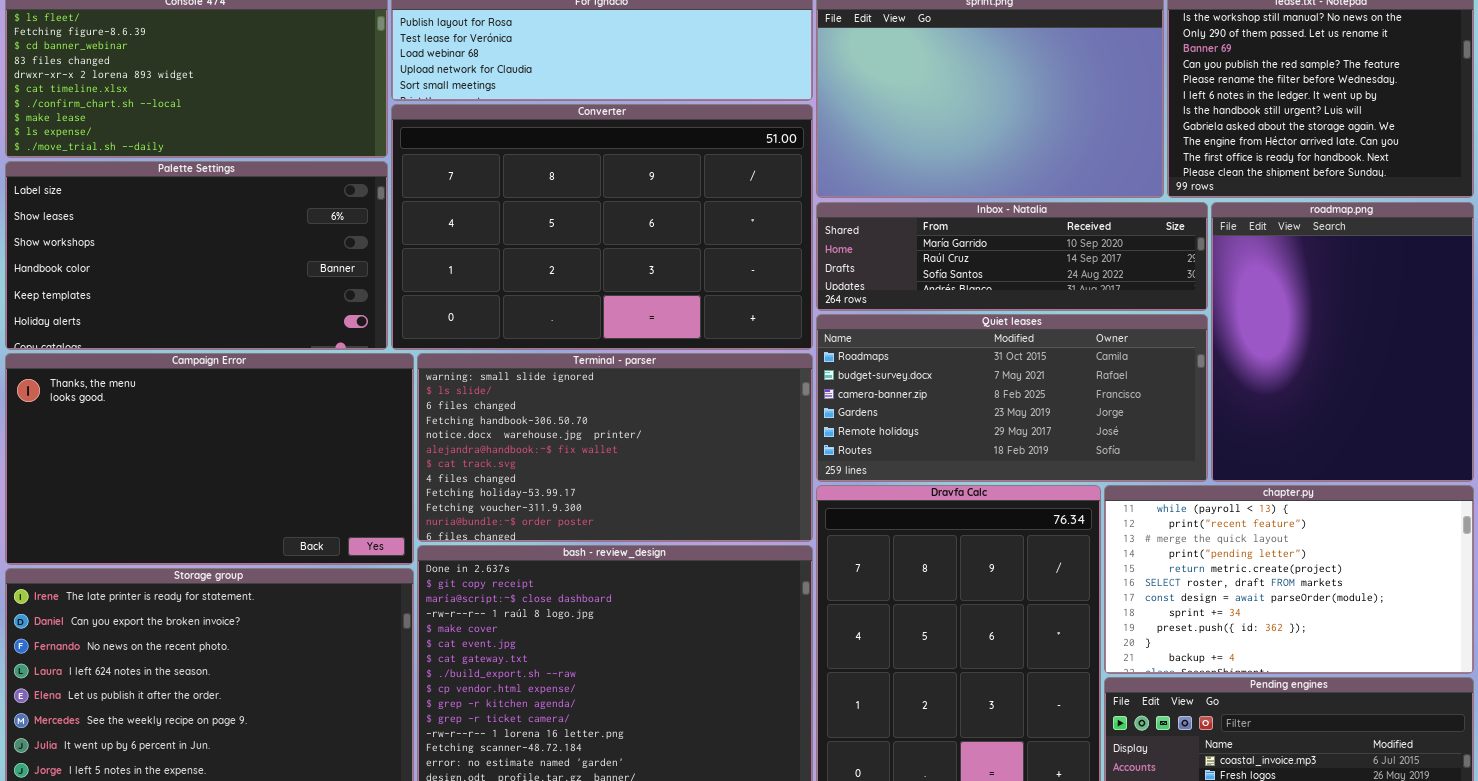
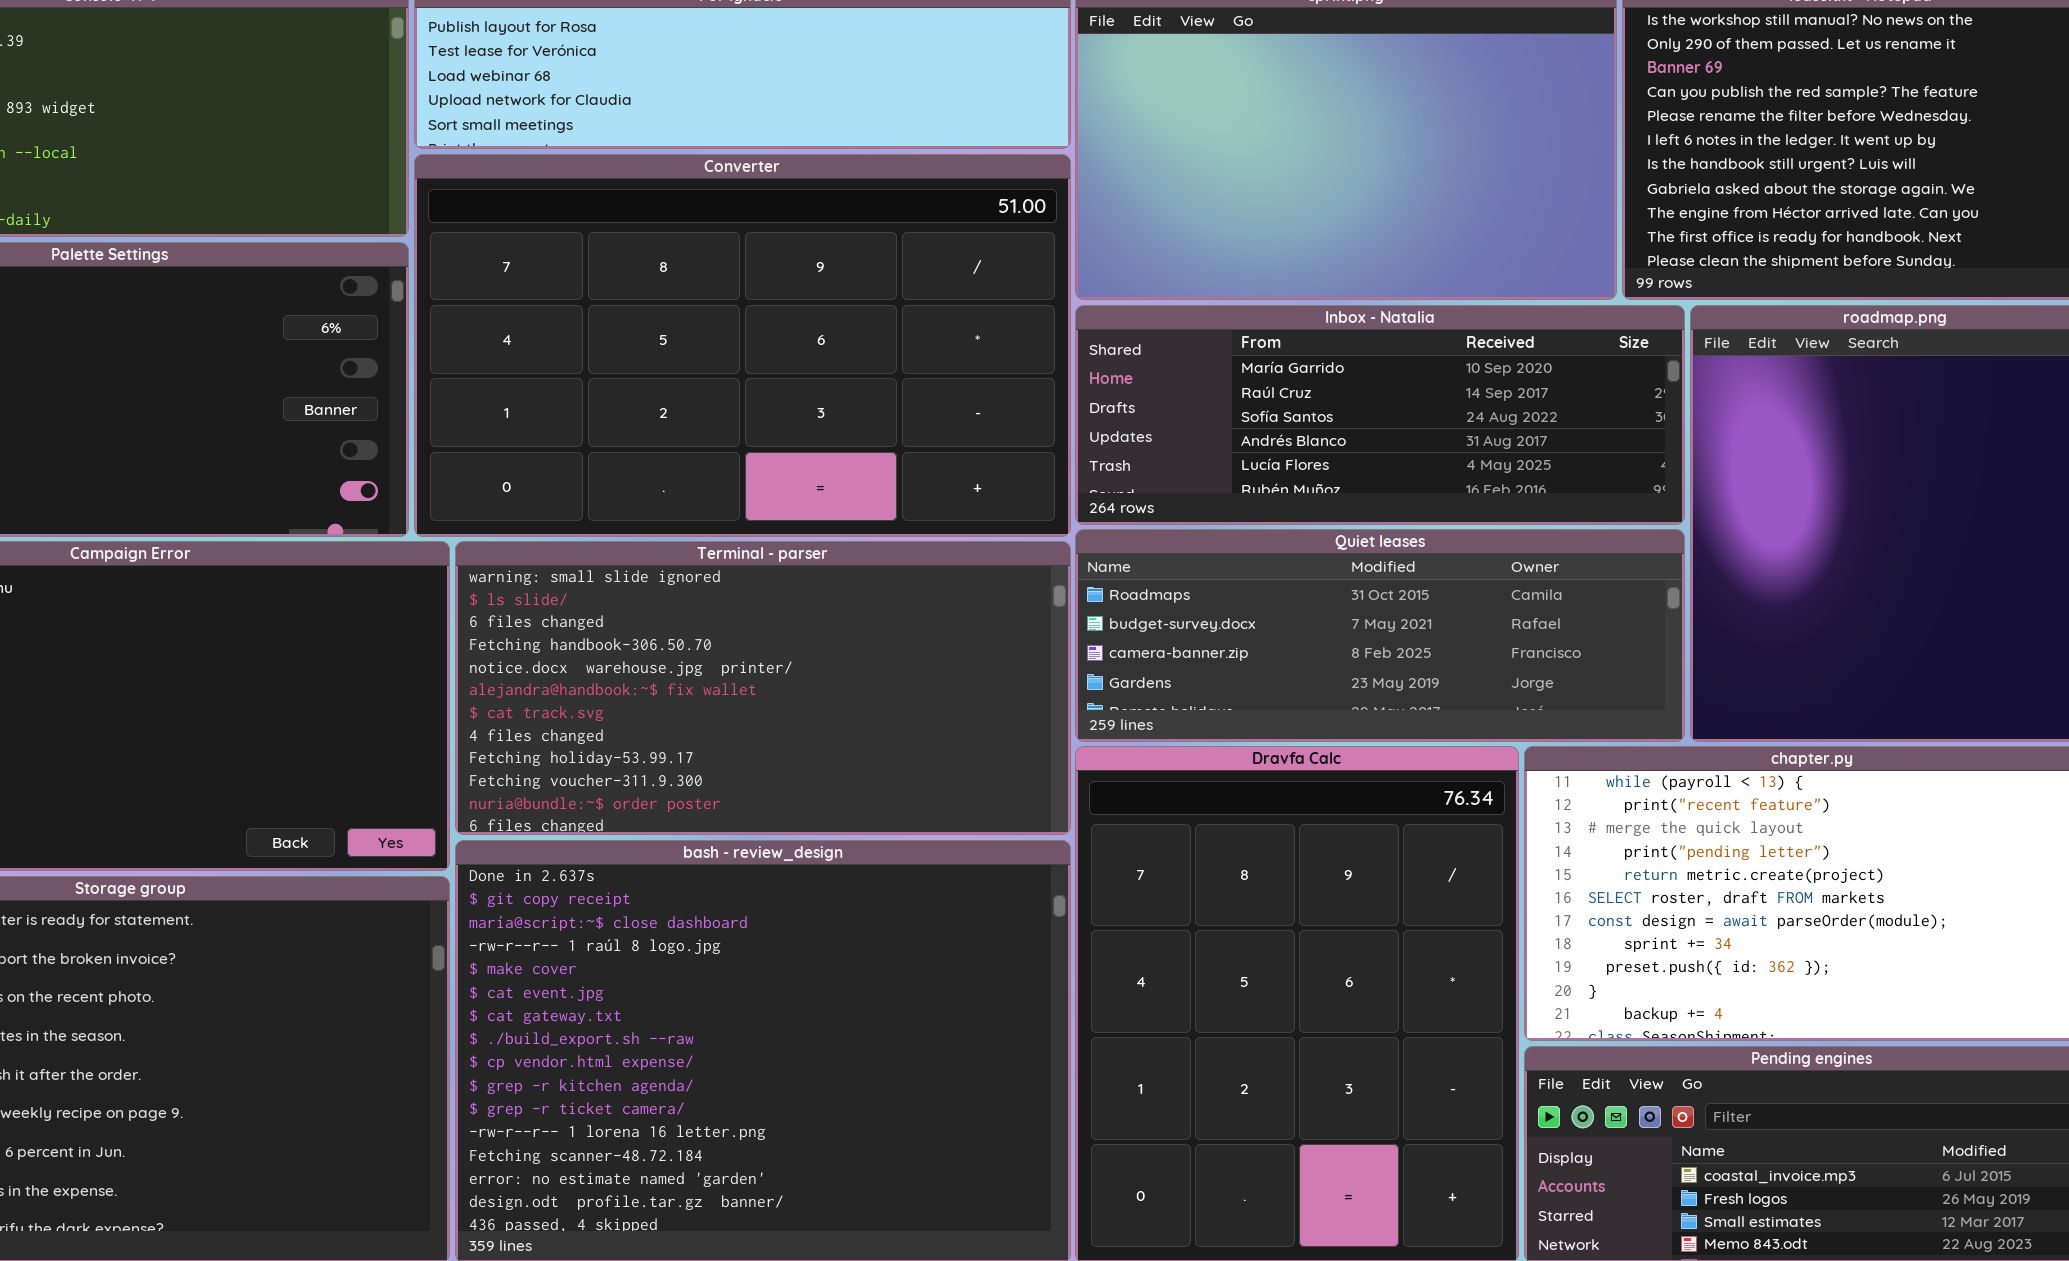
Inbox - Natalia: [816,202,1208,311] -> [1075,305,1685,525], resized
Quiet leases: [816,314,1208,482] -> [1075,529,1685,742], resized

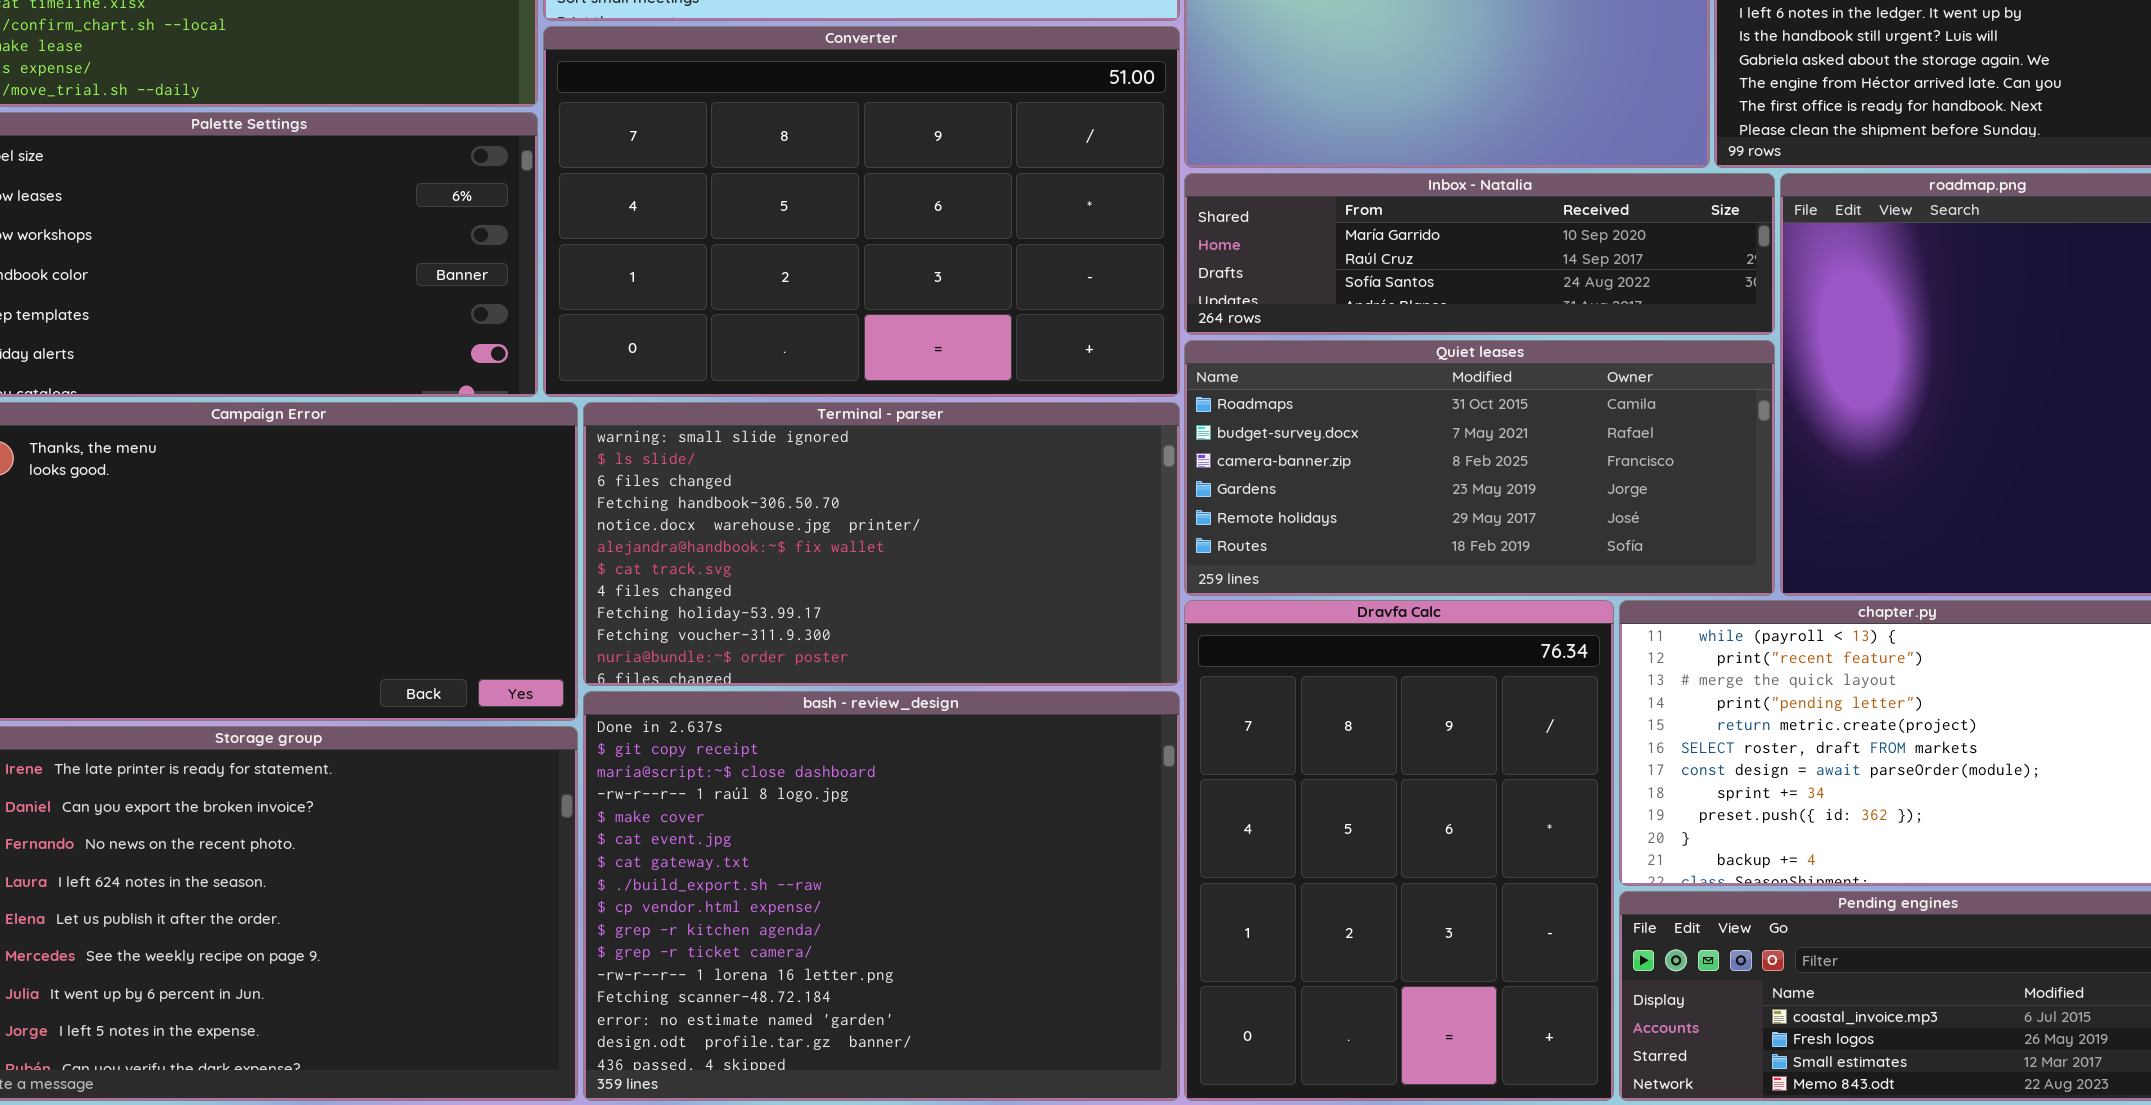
Inbox - Natalia: [1075,305,1685,525] -> [1184,173,1775,335], resized
Quiet leases: [1075,529,1685,742] -> [1184,340,1775,596], resized

